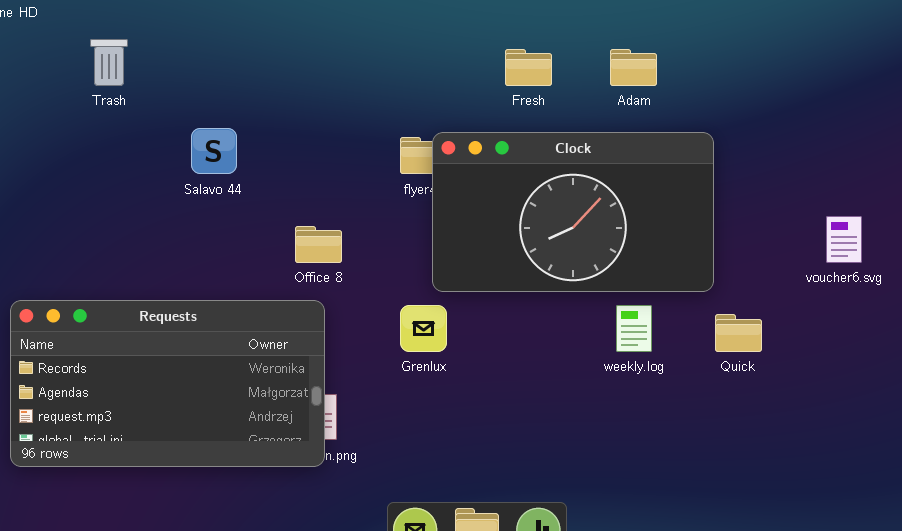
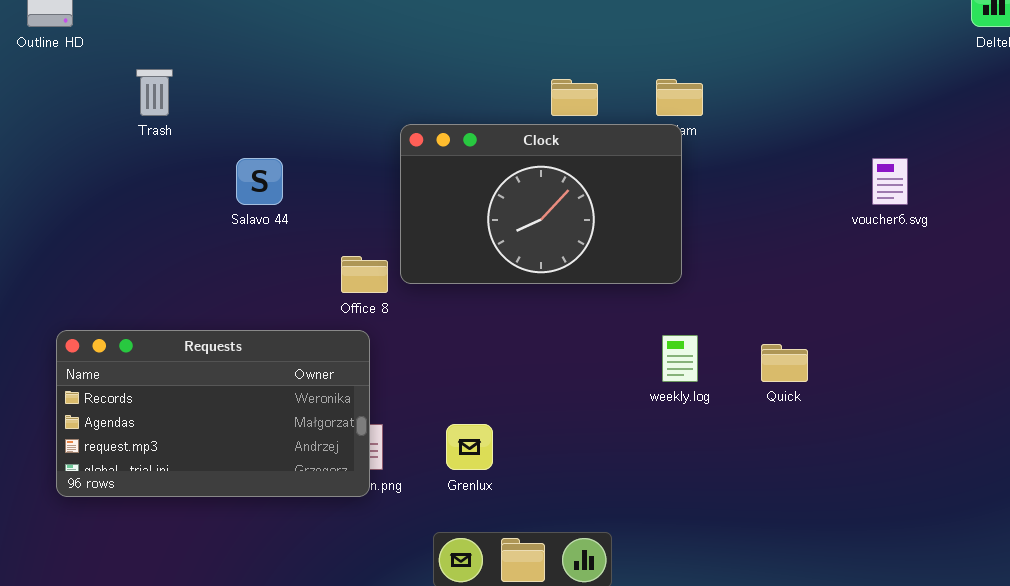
Clock: [432,132,714,292] -> [400,124,682,284], moved
voucher6.svg: [826,216,862,263] -> [872,158,908,205], moved
Grenlux: [400,305,447,352] -> [446,424,493,470], moved

